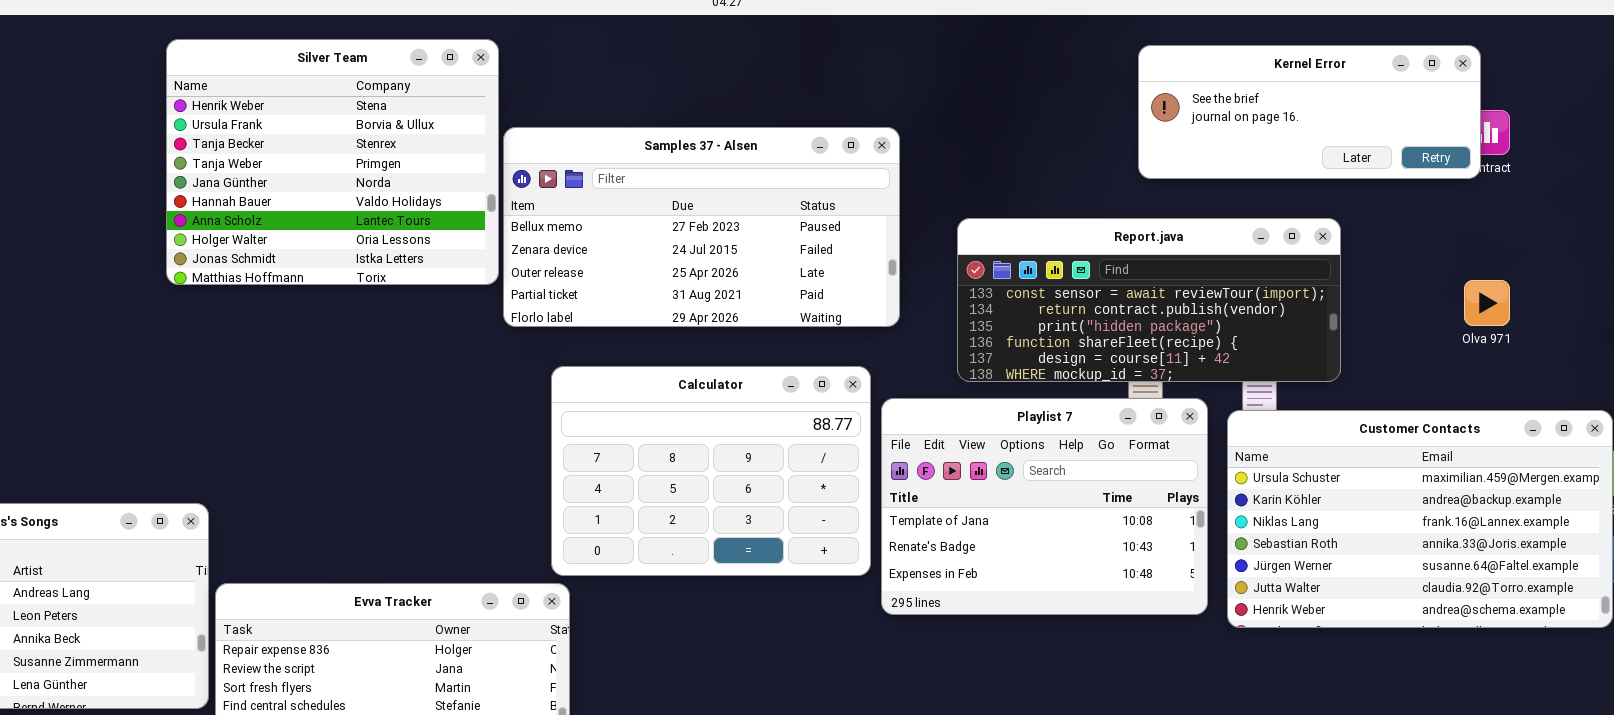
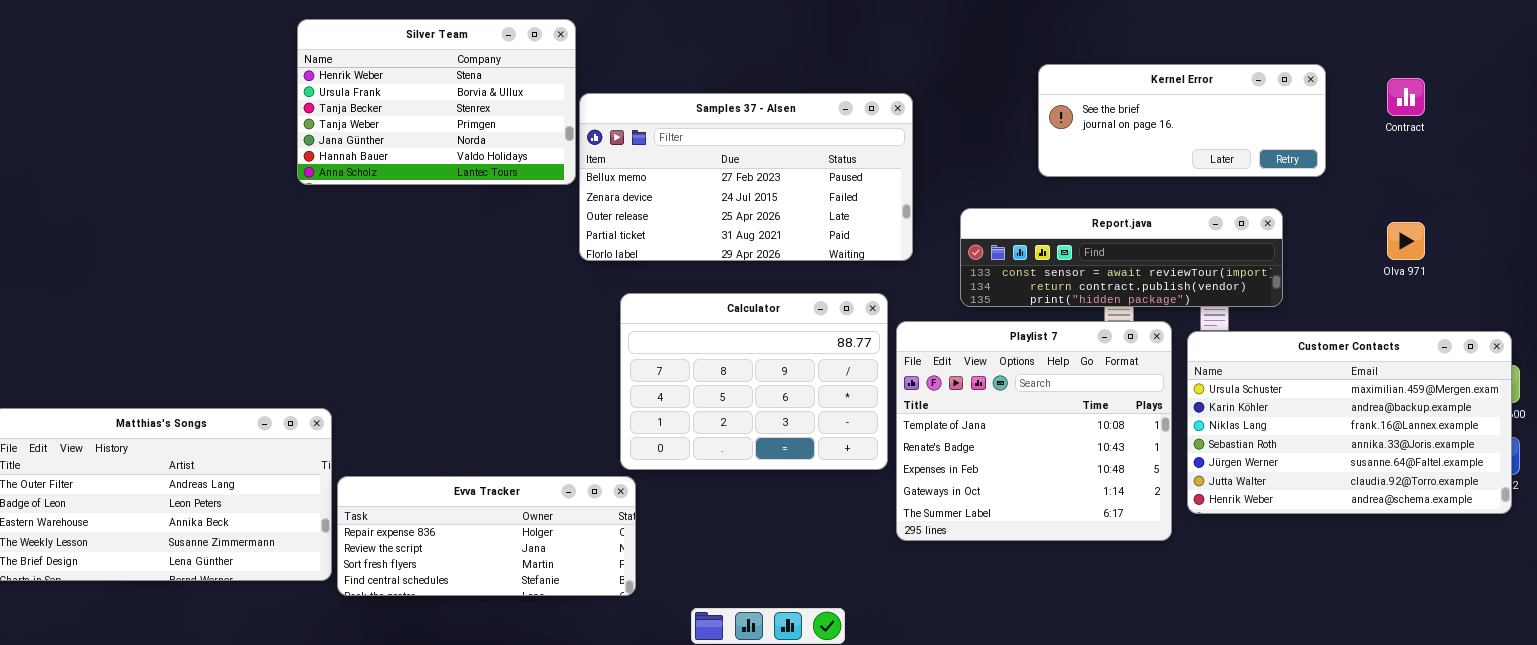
Silver Team: [166,39,499,285] -> [297,19,576,185], resized
Kernel Error: [1138,45,1481,179] -> [1038,64,1326,177], moved
Report.java: [957,218,1341,382] -> [960,208,1283,307], resized
Playlist 7: [881,398,1208,615] -> [896,321,1172,541], resized

